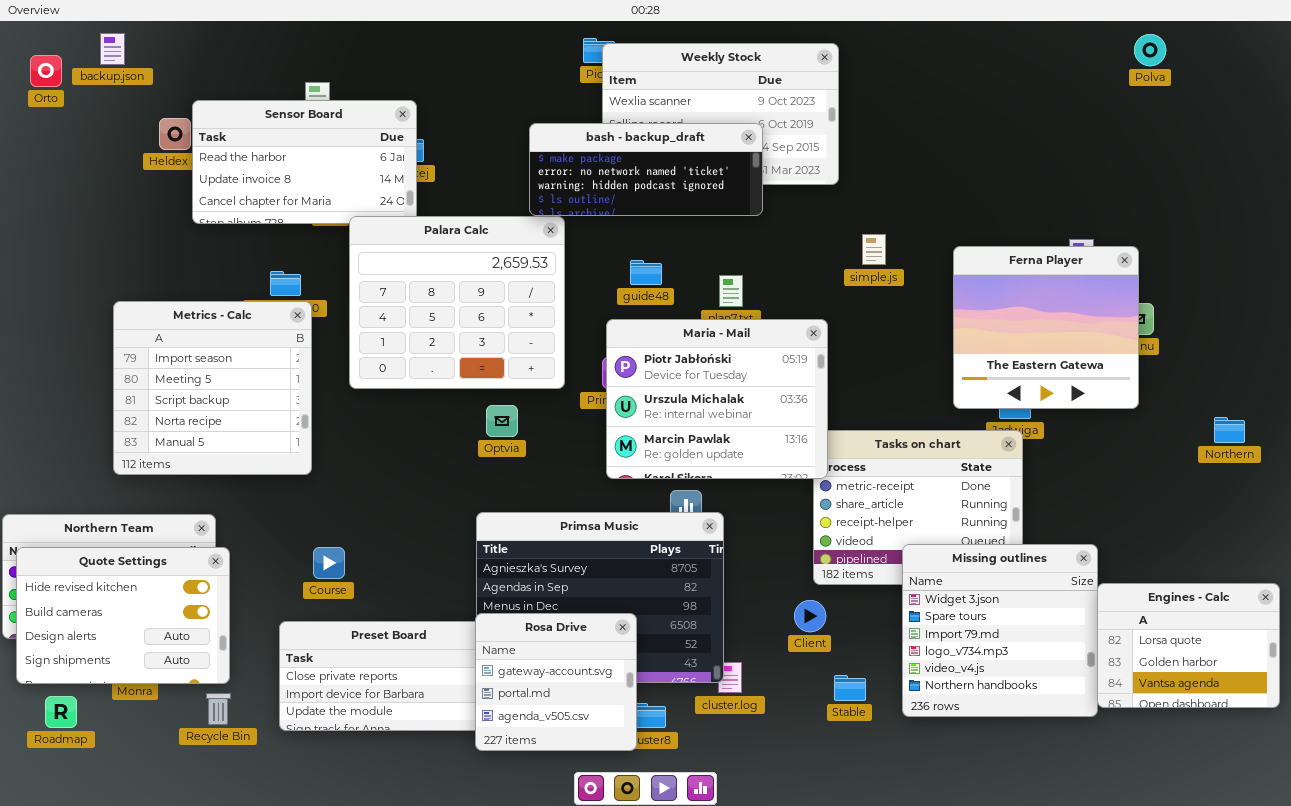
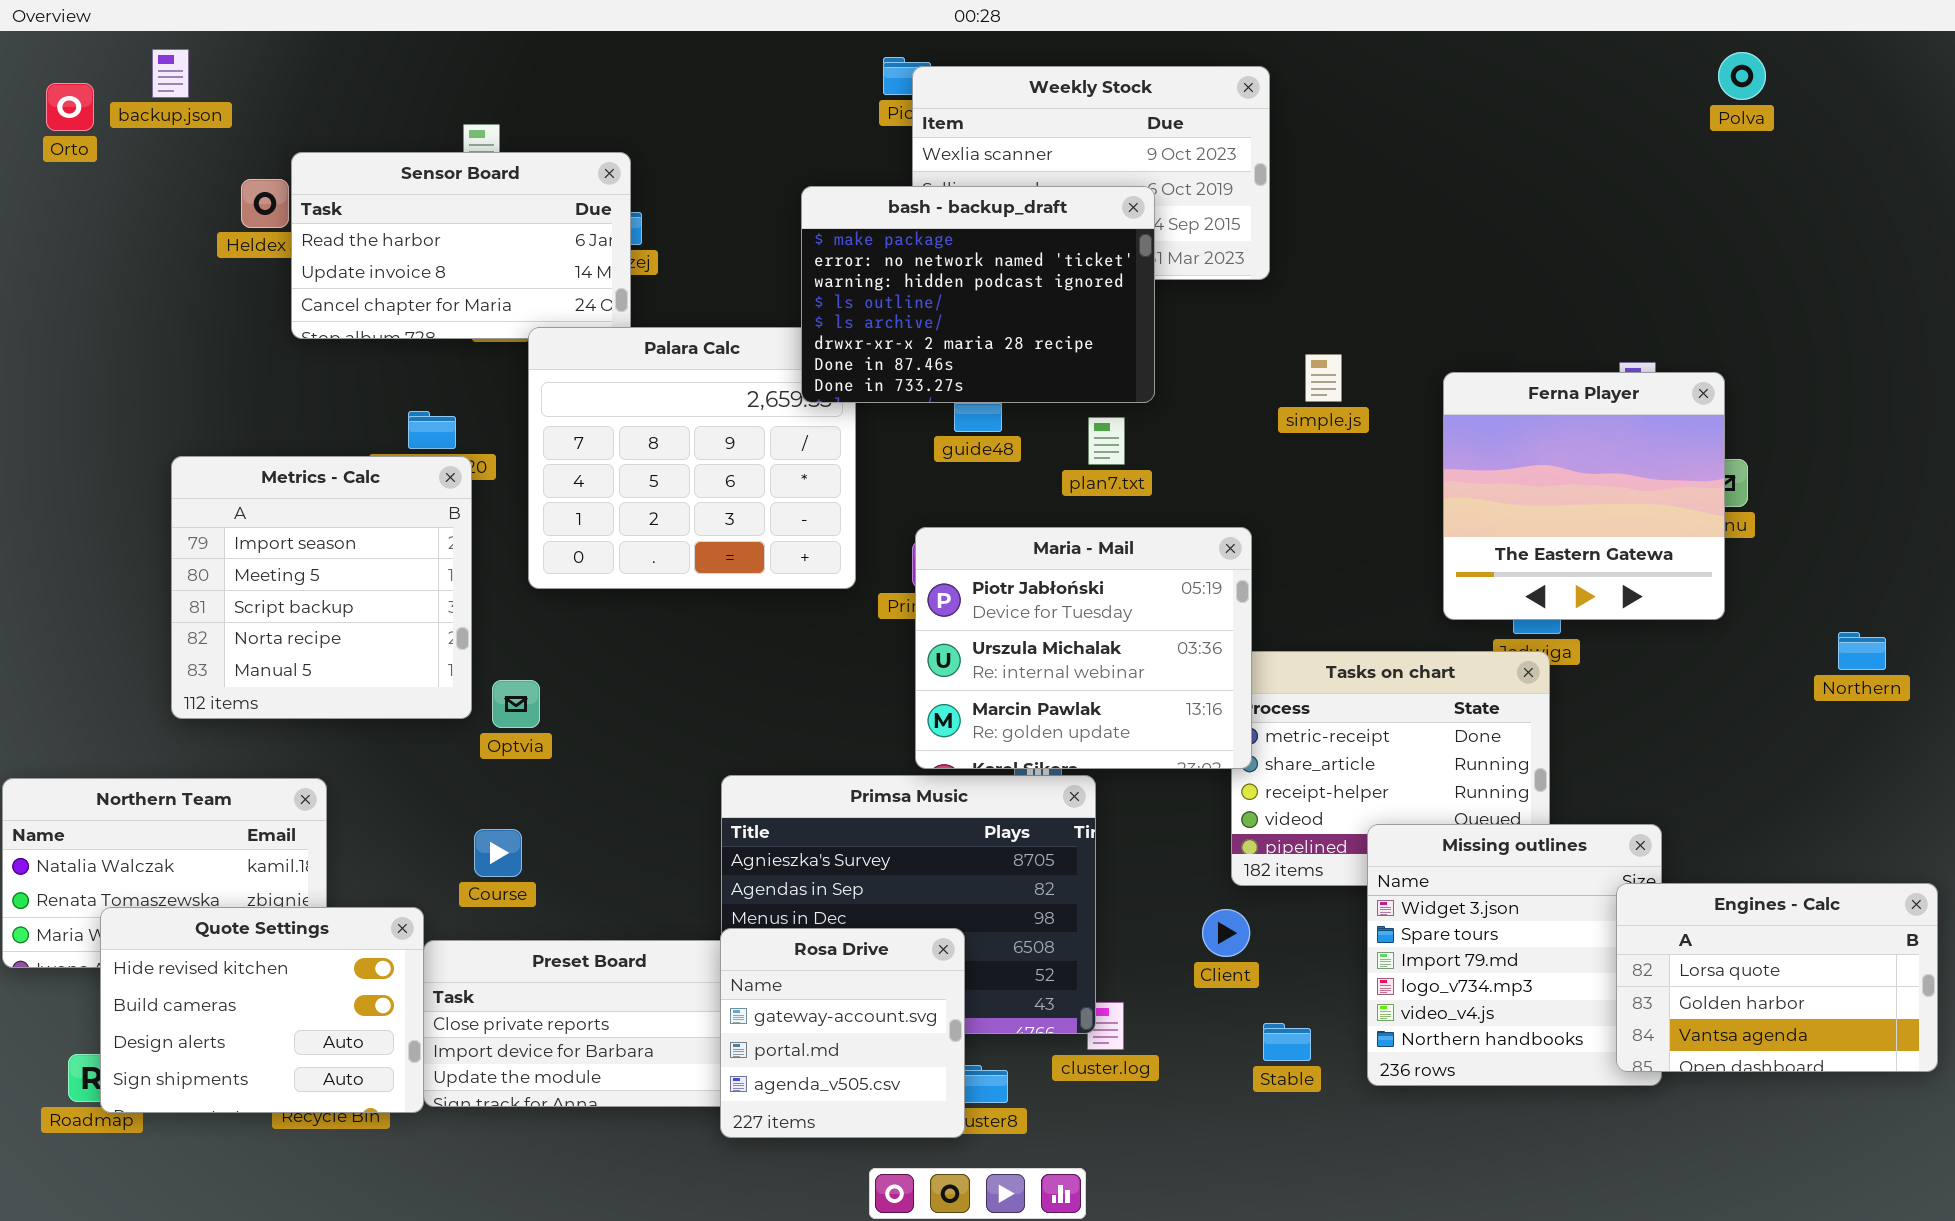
bash - backup_draft: [529,123,763,216] -> [801,186,1155,403], resized
Maria - Mail: [606,319,828,479] -> [915,527,1252,769], moved
Optvia: [486,405,518,437] -> [492,680,540,728], moved
Quote Settings: [16,547,230,684] -> [100,907,424,1113], moved
Engines - Calc: [1097,583,1280,708] -> [1616,883,1938,1072], resized

